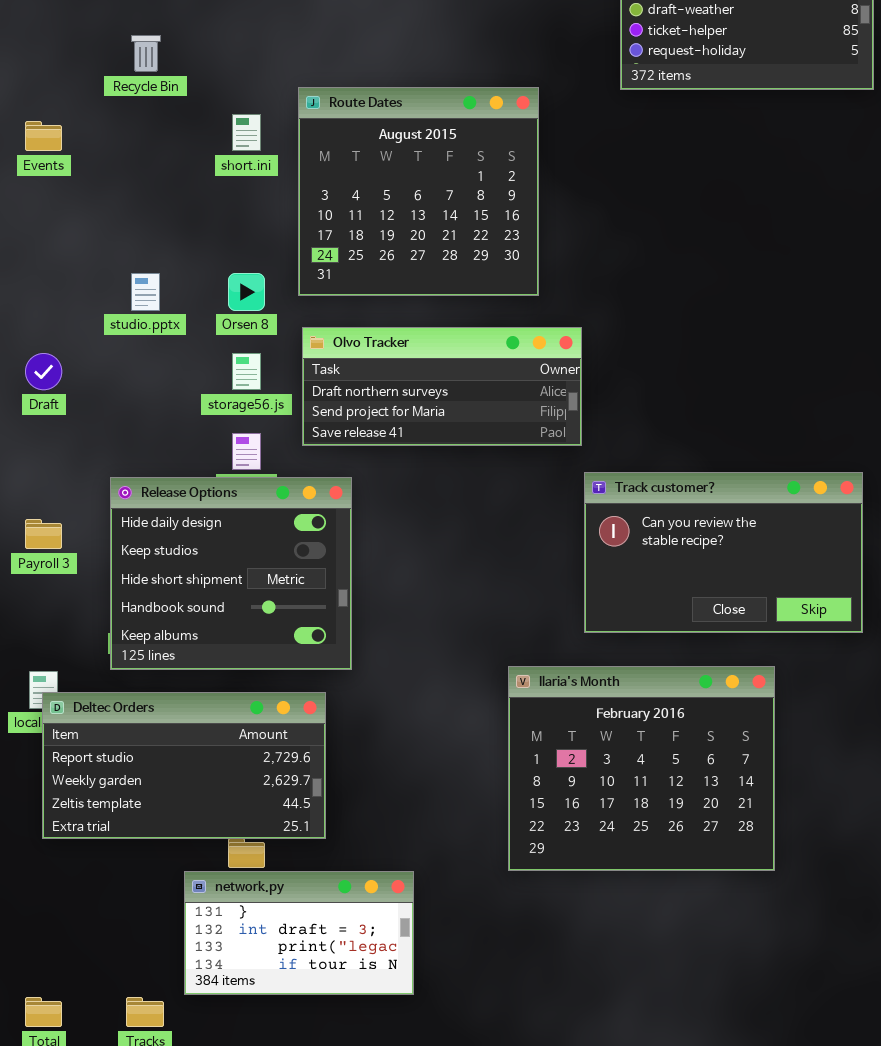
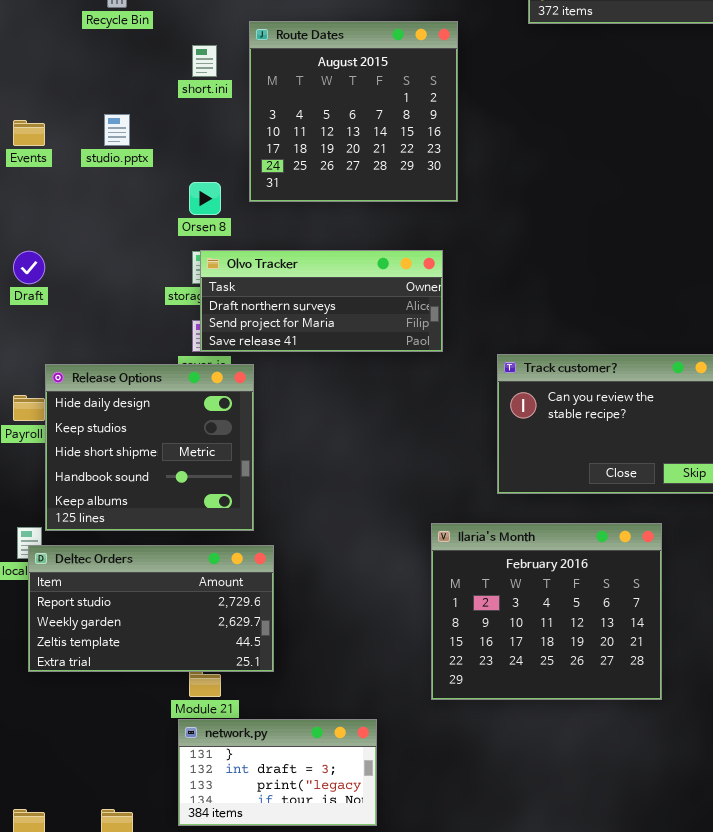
Events: [25,121,62,151] -> [13,120,45,146], moved
studio.pptx: [131,273,160,311] -> [104,114,130,146], moved
Olvo Tracker: [302,327,582,446] -> [200,250,443,352], moved
Release Options: [110,477,352,670] -> [45,364,254,531], moved
network.py: [184,871,414,995] -> [178,719,377,826], moved

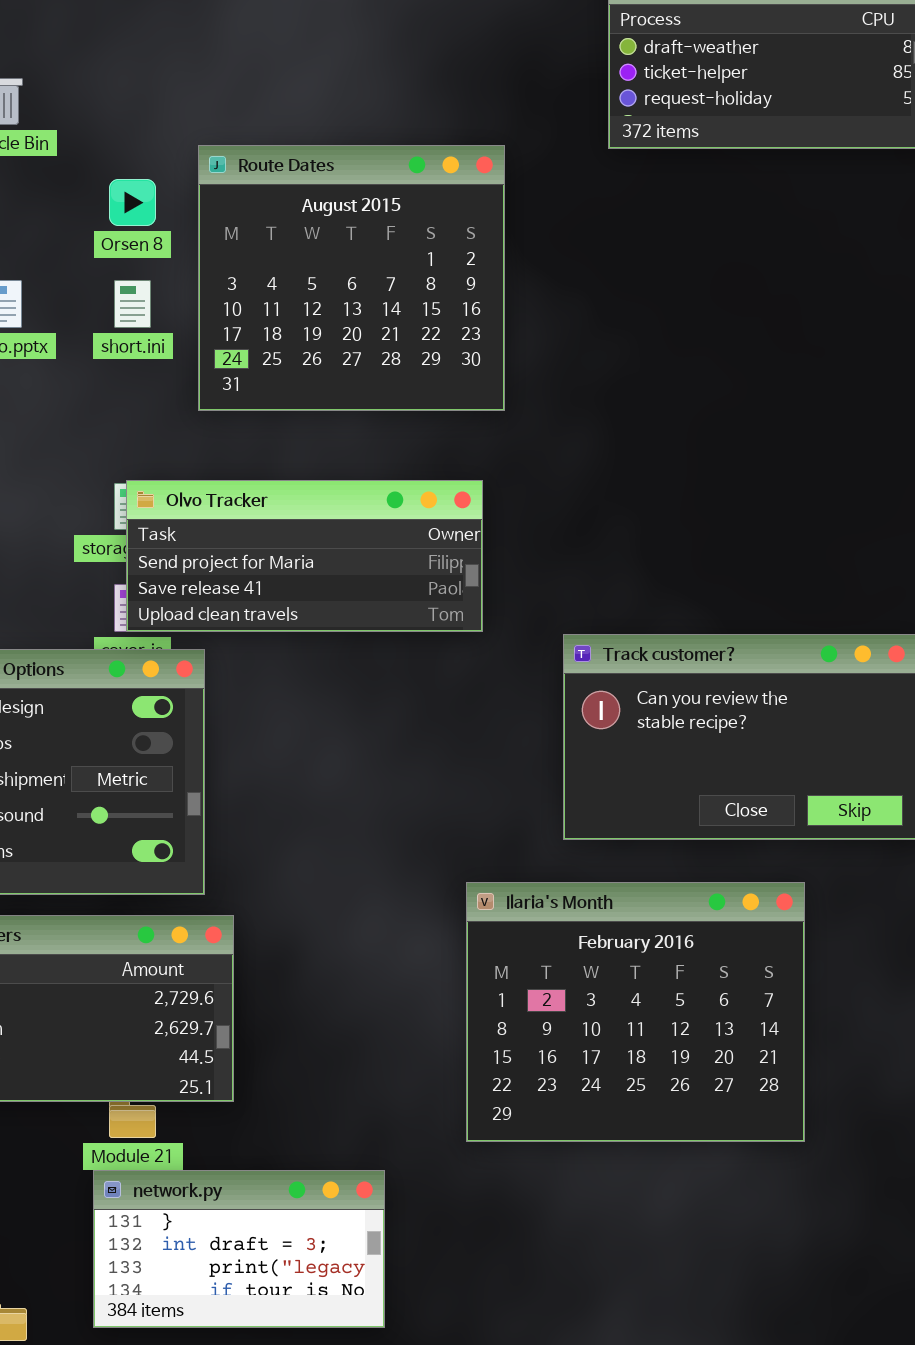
short.ini: [192,45,217,77] -> [114,280,151,328], moved
Orsen 8: [189,182,221,215] -> [109,179,156,226], moved
Olvo Tracker: [200,250,443,352] -> [126,480,483,632], scrolled down 1 row

